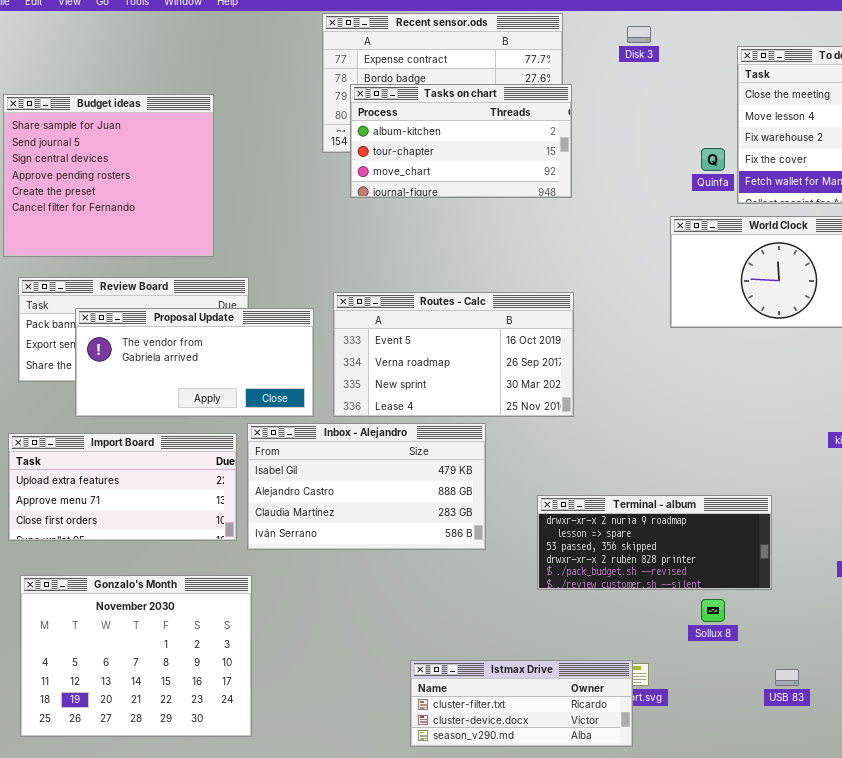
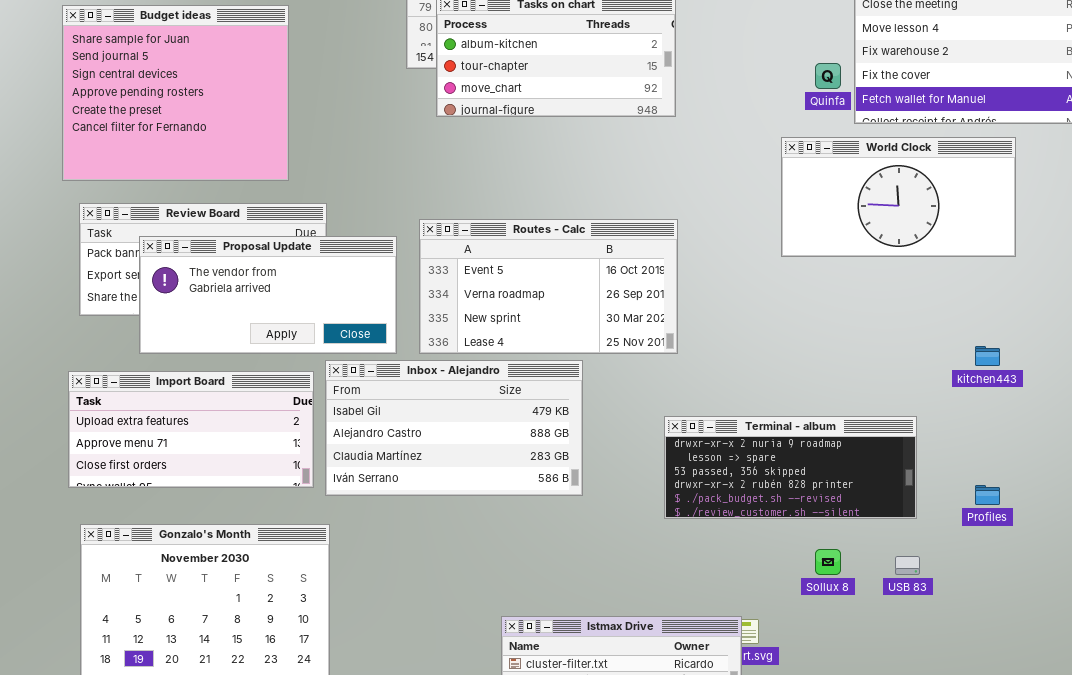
Terminal - album: [537,495,772,590] -> [664,416,917,519], moved
USB 83: [775,669,799,686] -> [895,556,920,575], moved

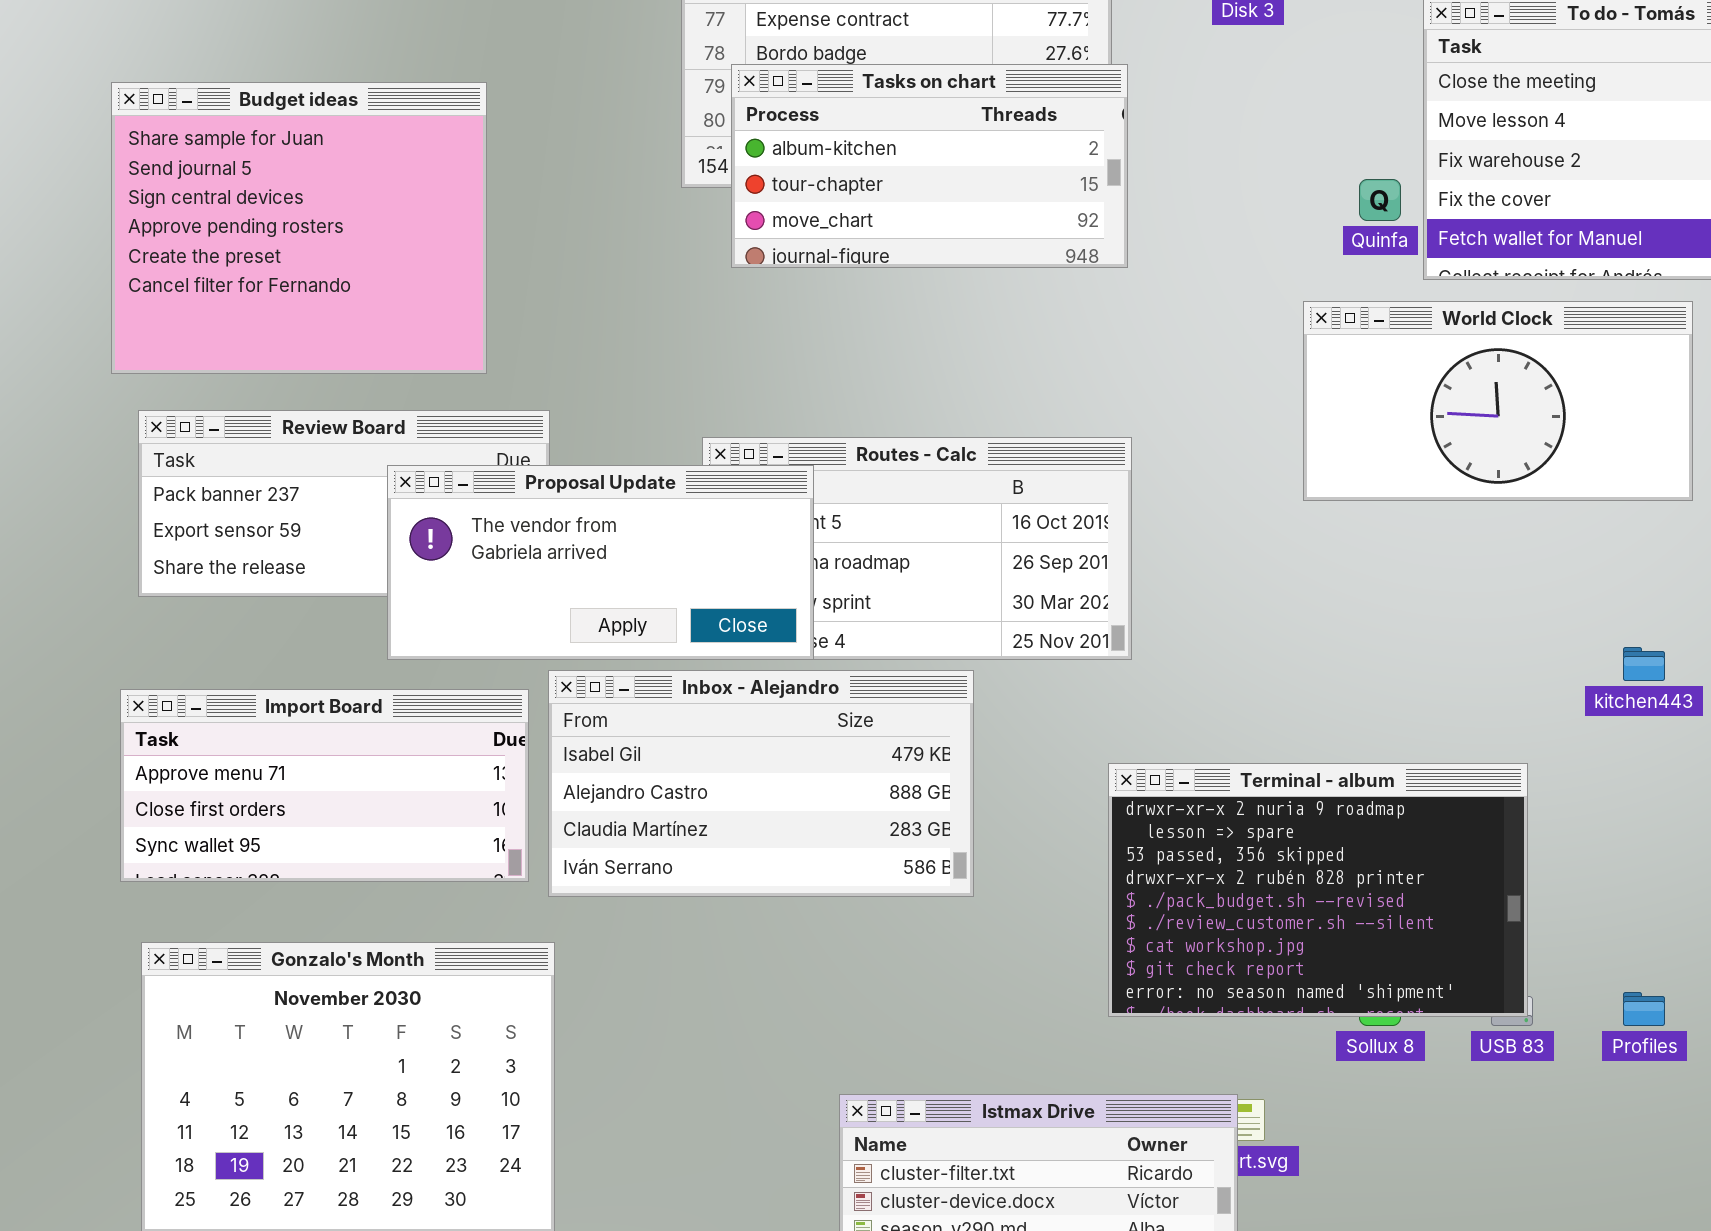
Proposal Update: [139,236,397,354] -> [387,465,814,660], moved
Import Board: [68,371,314,488] -> [120,689,529,882], scrolled down 1 row
Terminal - album: [664,416,917,519] -> [1108,763,1528,1017], resized
Profiles: [975,485,1000,505] -> [1623,992,1665,1026], moved

